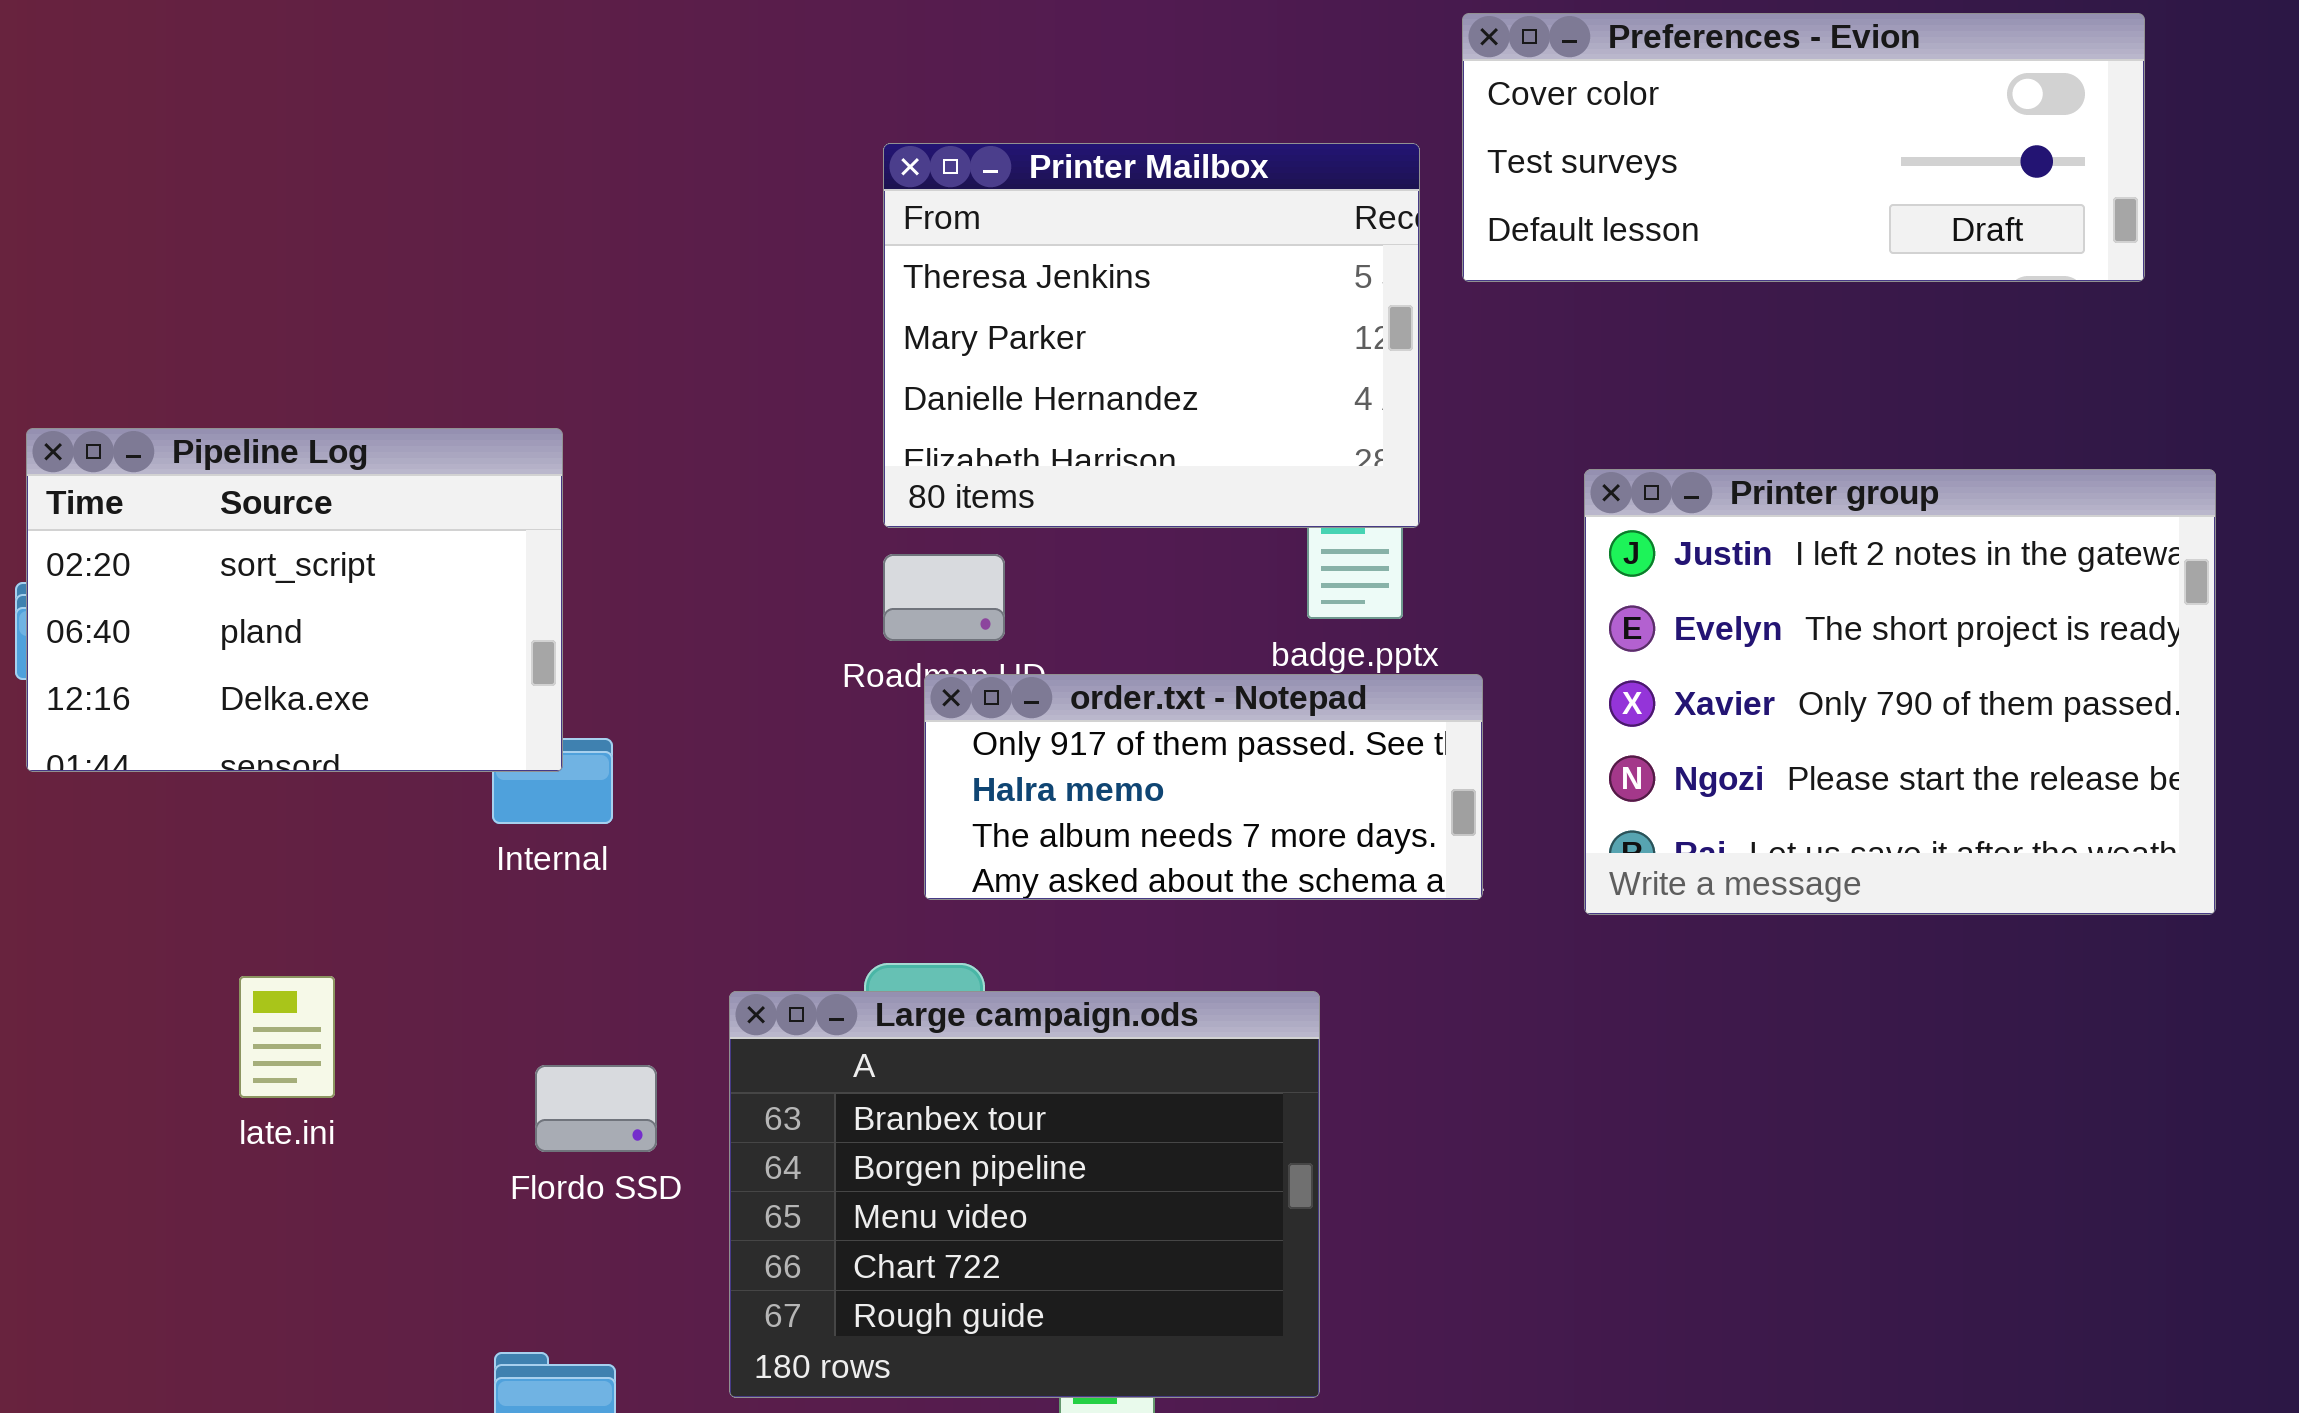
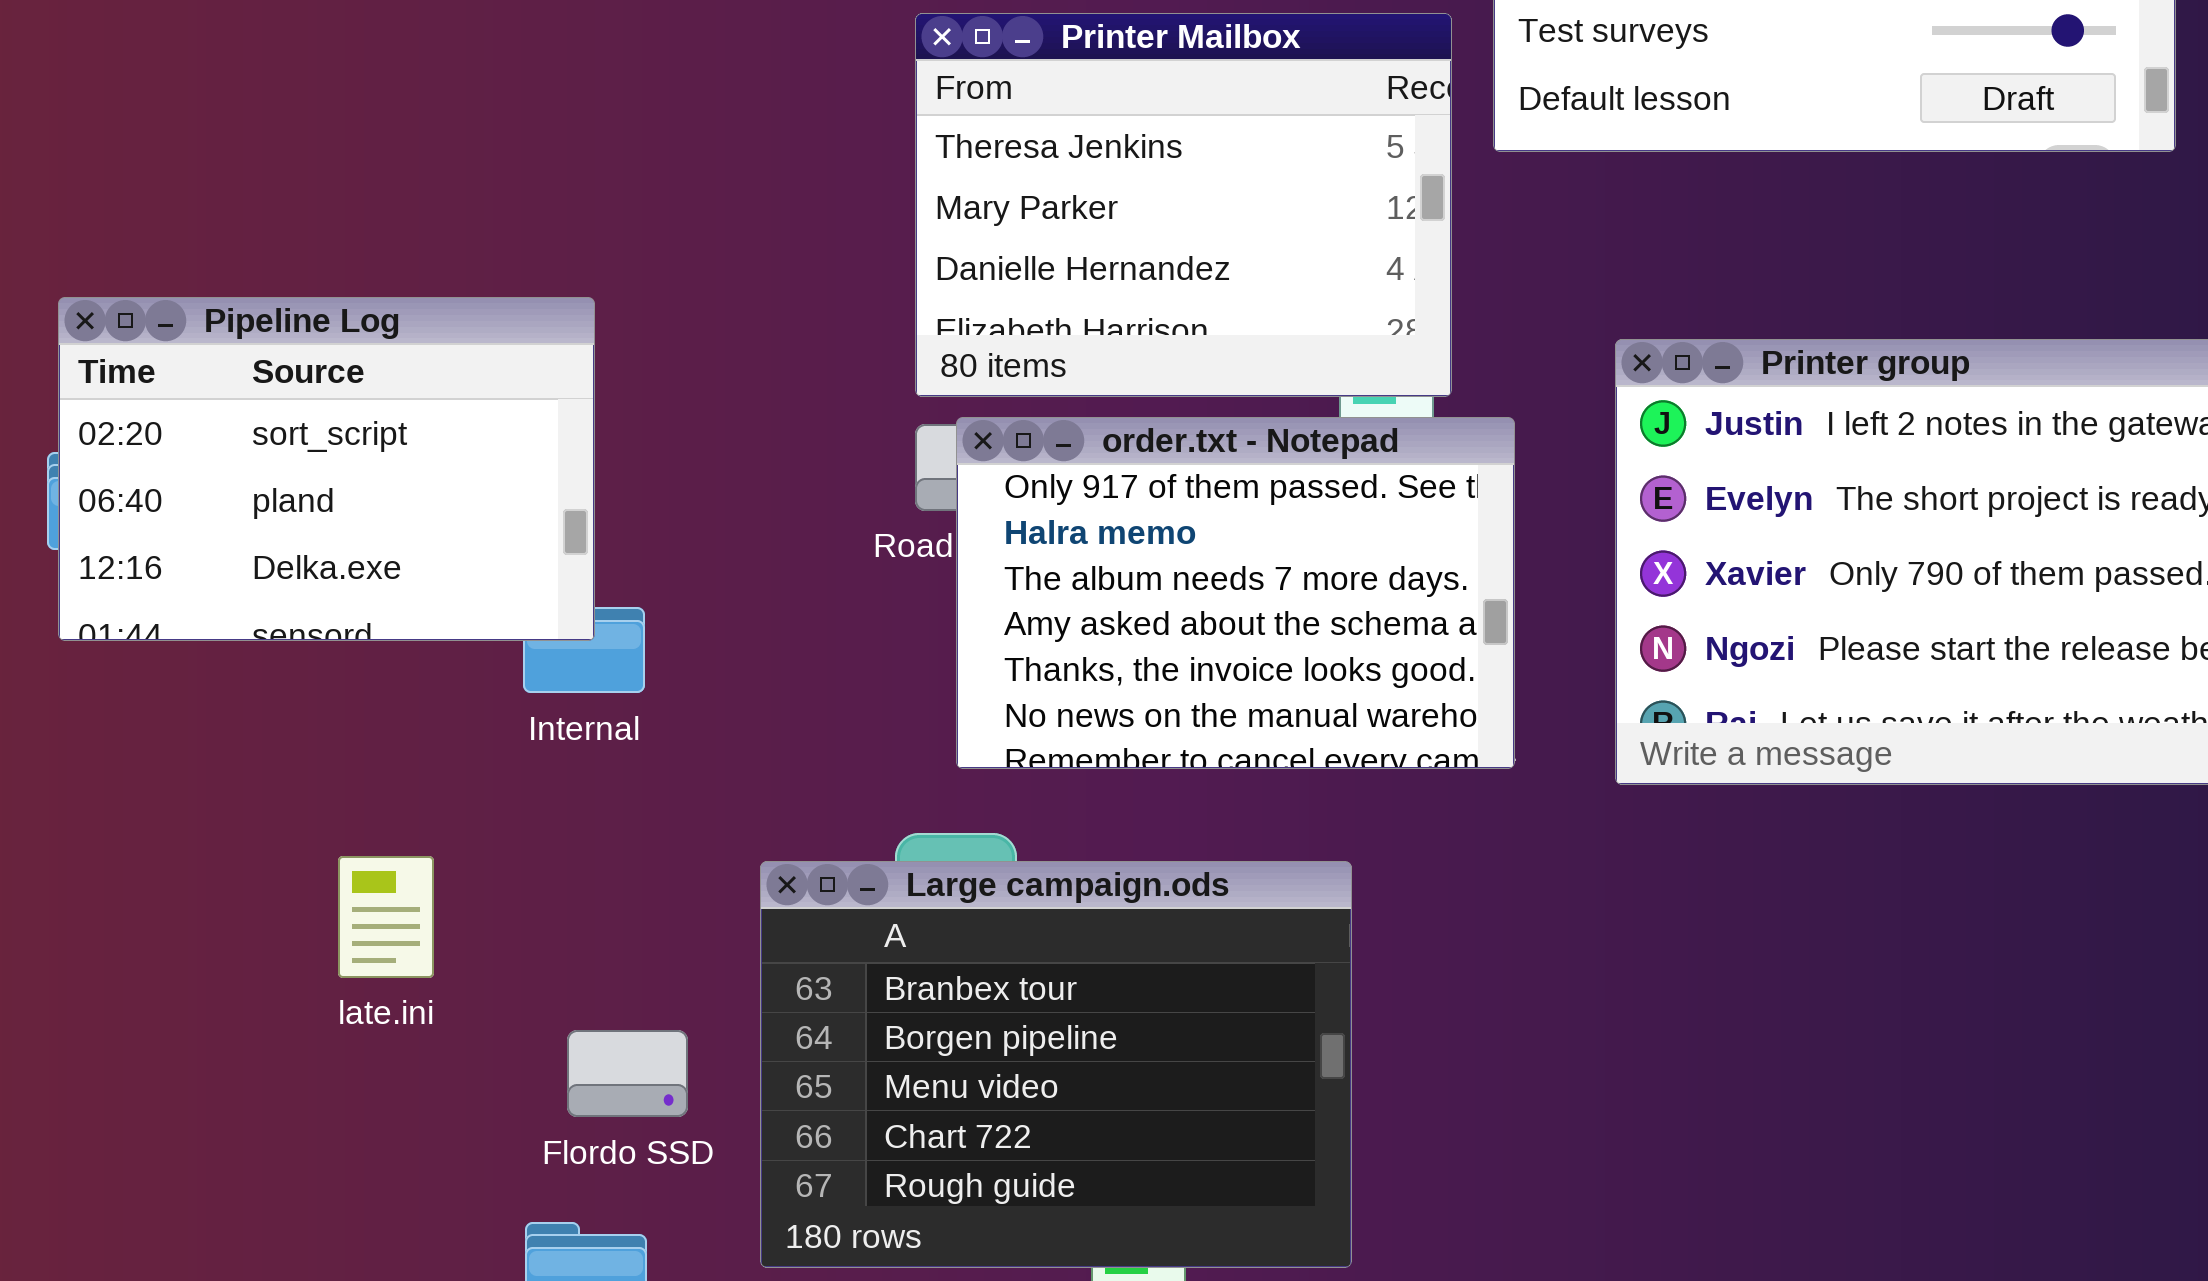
order.txt - Notepad: [924,674,1483,900] -> [956,417,1515,769], resized
late.ini: [239,976,335,1098] -> [338,856,434,978], moved
Flordo SSD: [535,1065,657,1152] -> [567,1030,688,1117], moved

